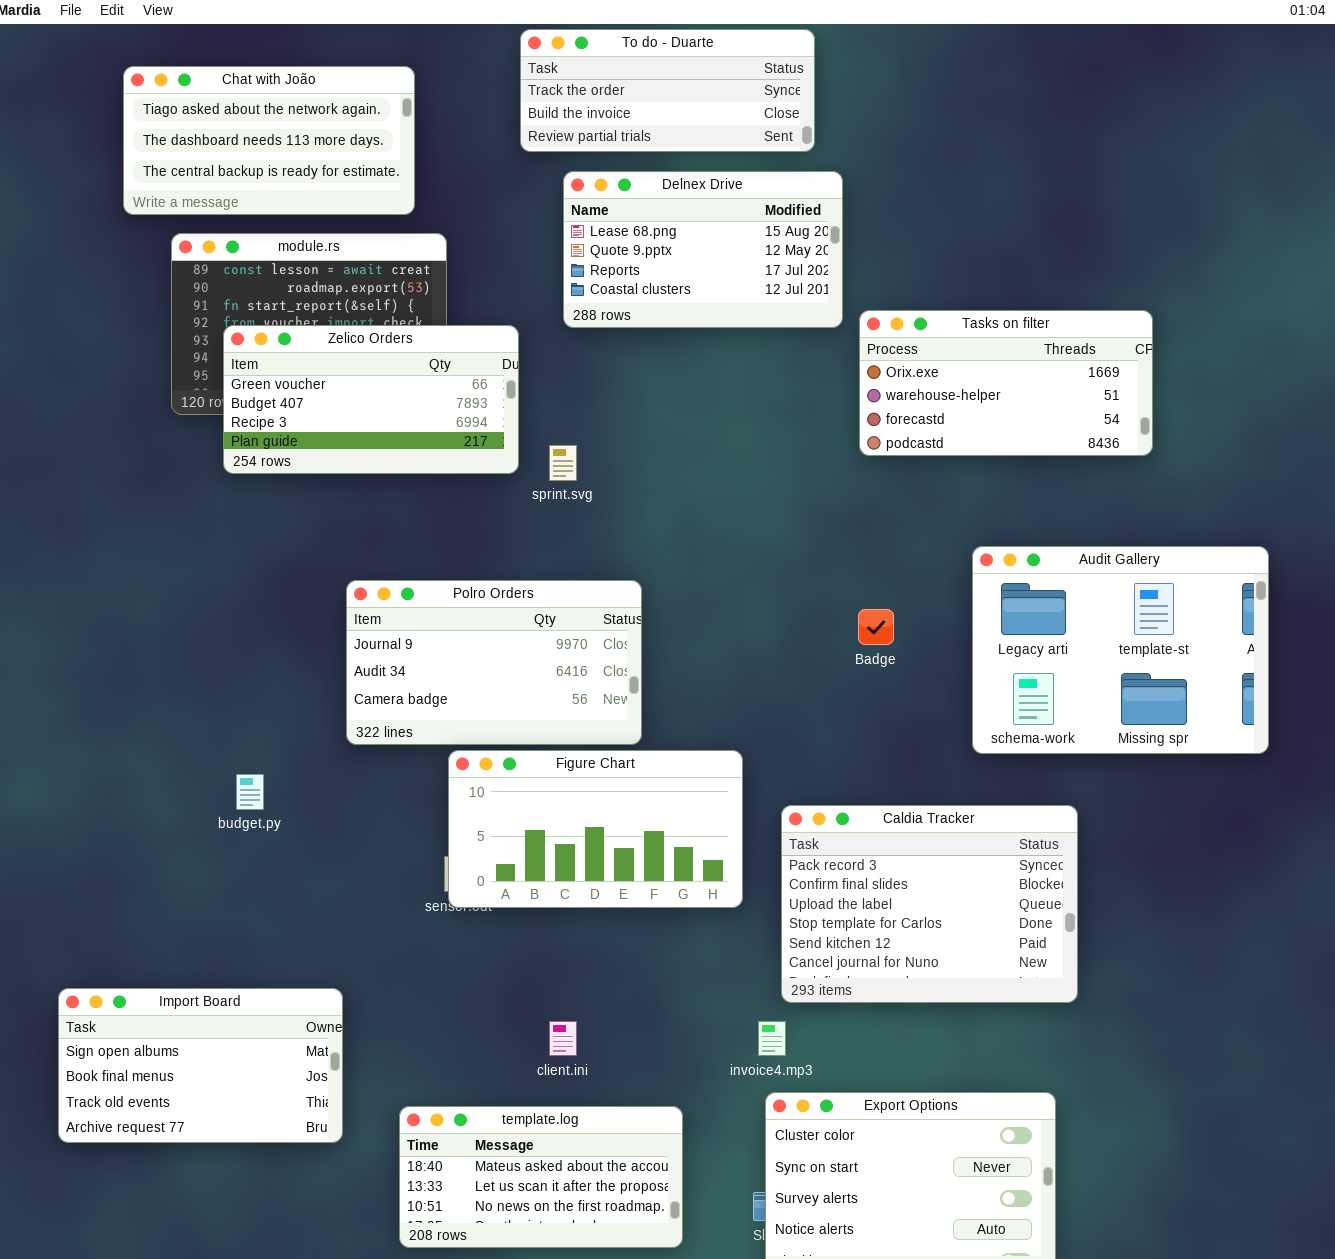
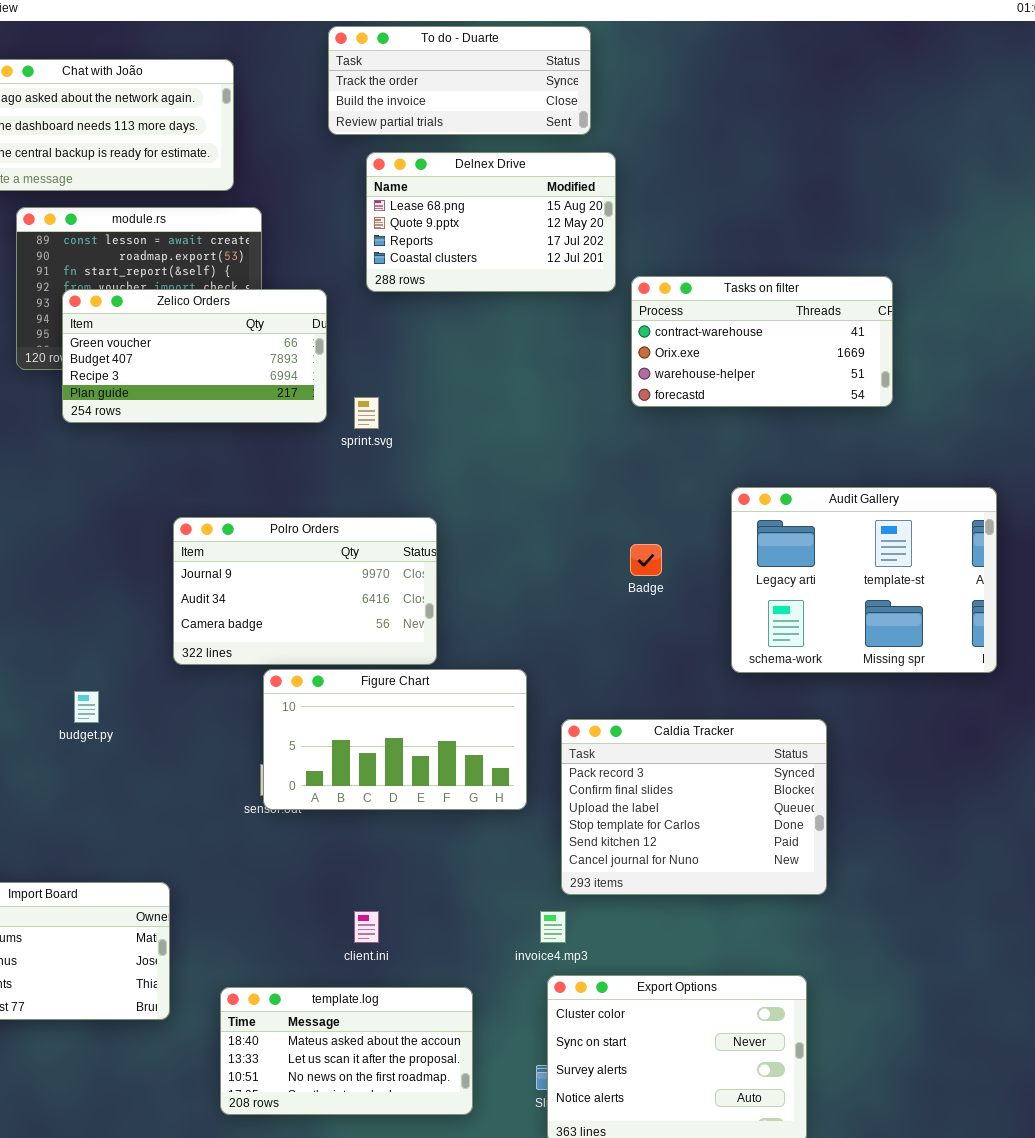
Tasks on filter: [859,310,1153,456] -> [631,276,893,407], scrolled up 1 row

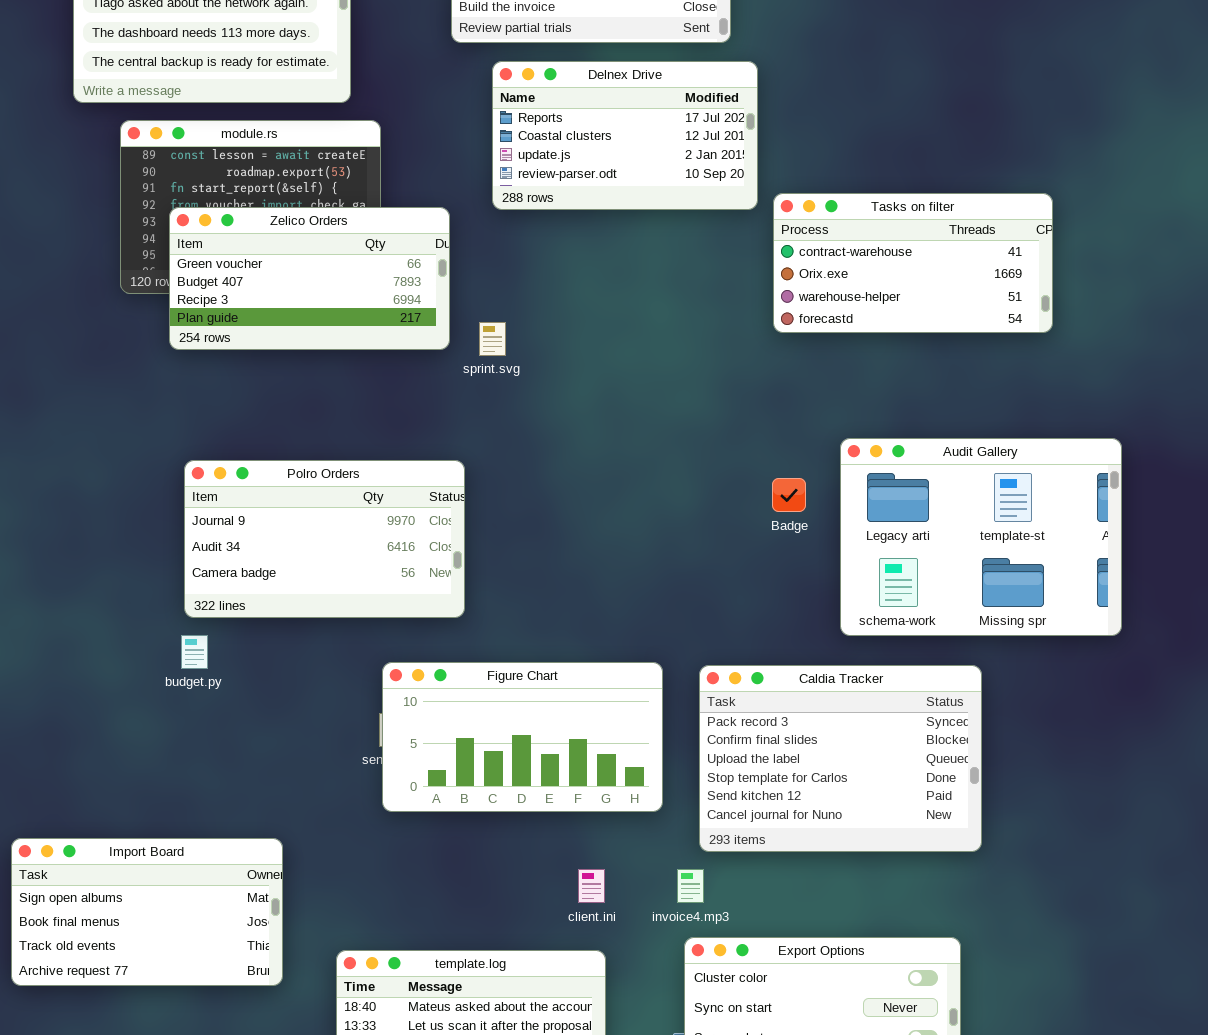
Delnex Drive: [366,152,616,292] -> [492,61,758,210], scrolled down 2 rows
Audit Gallery: [731,487,997,673] -> [840,438,1122,636], moved
Polro Orders: [173,517,437,665] -> [184,460,465,618], moved
Figure Chart: [263,669,527,810] -> [382,662,663,812], moved
client.ini: [354,911,379,943] -> [578,869,605,903], moved

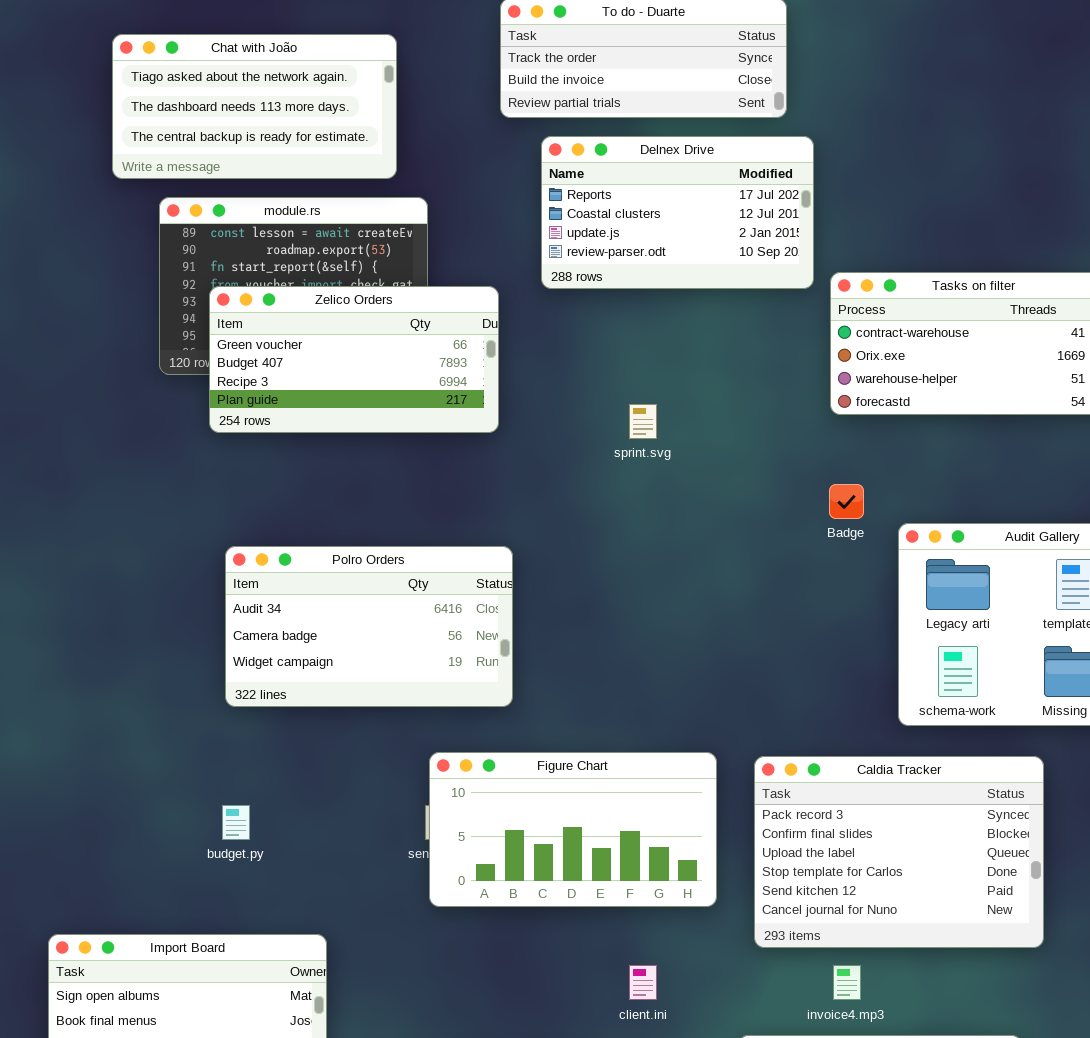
sprint.svg: [479,322,506,356] -> [629,404,657,439], moved
Polro Orders: [184,460,465,618] -> [225,546,513,707], scrolled down 1 row
Badge: [772,478,806,512] -> [829,484,864,519], moved
budget.py: [181,635,208,669] -> [222,805,250,840], moved
invoice4.mp3: [677,869,704,903] -> [833,965,861,1000], moved

